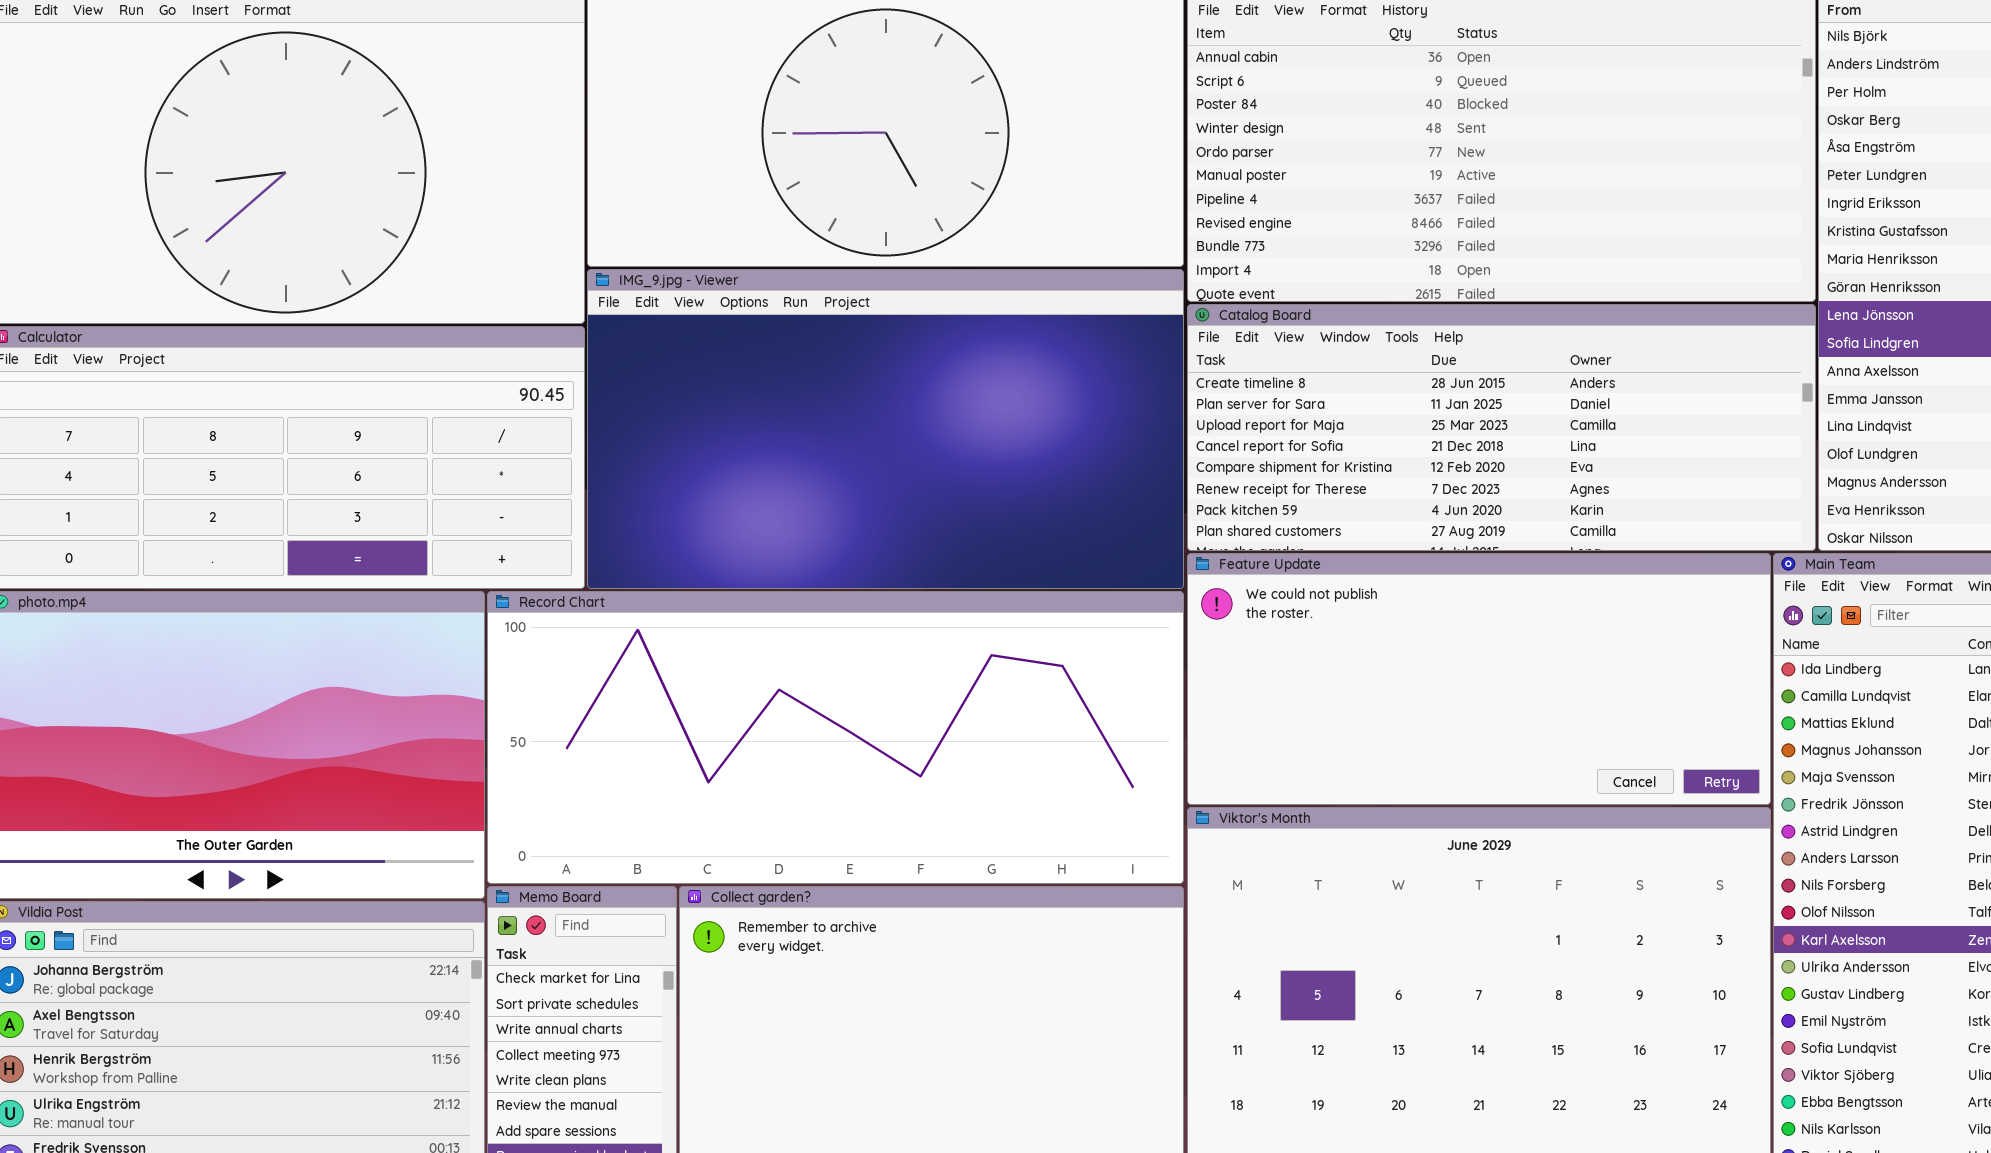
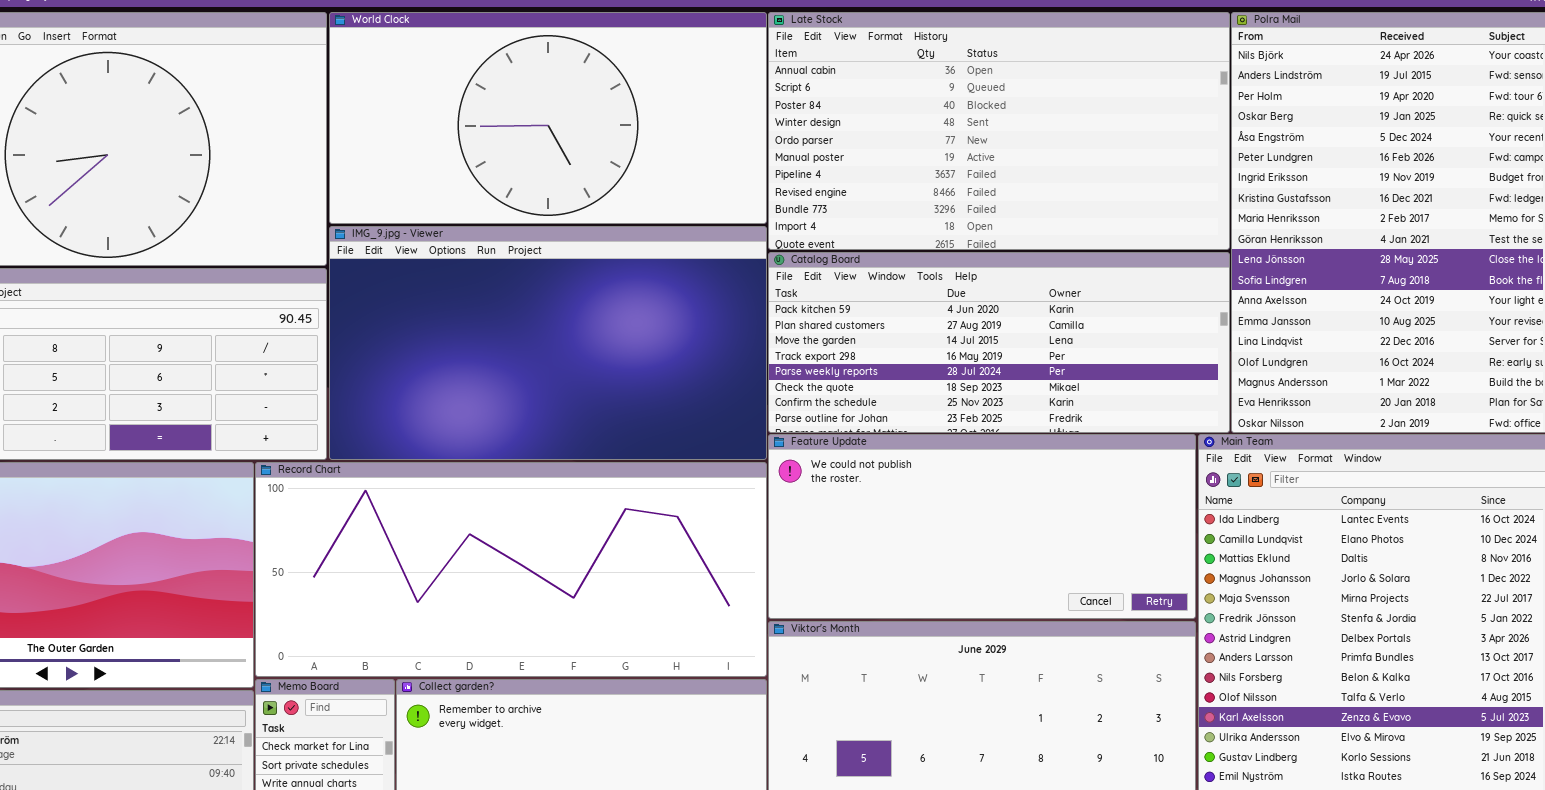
Catalog Board: [1187,304,1816,551] -> [768,252,1230,433], scrolled down 6 rows

